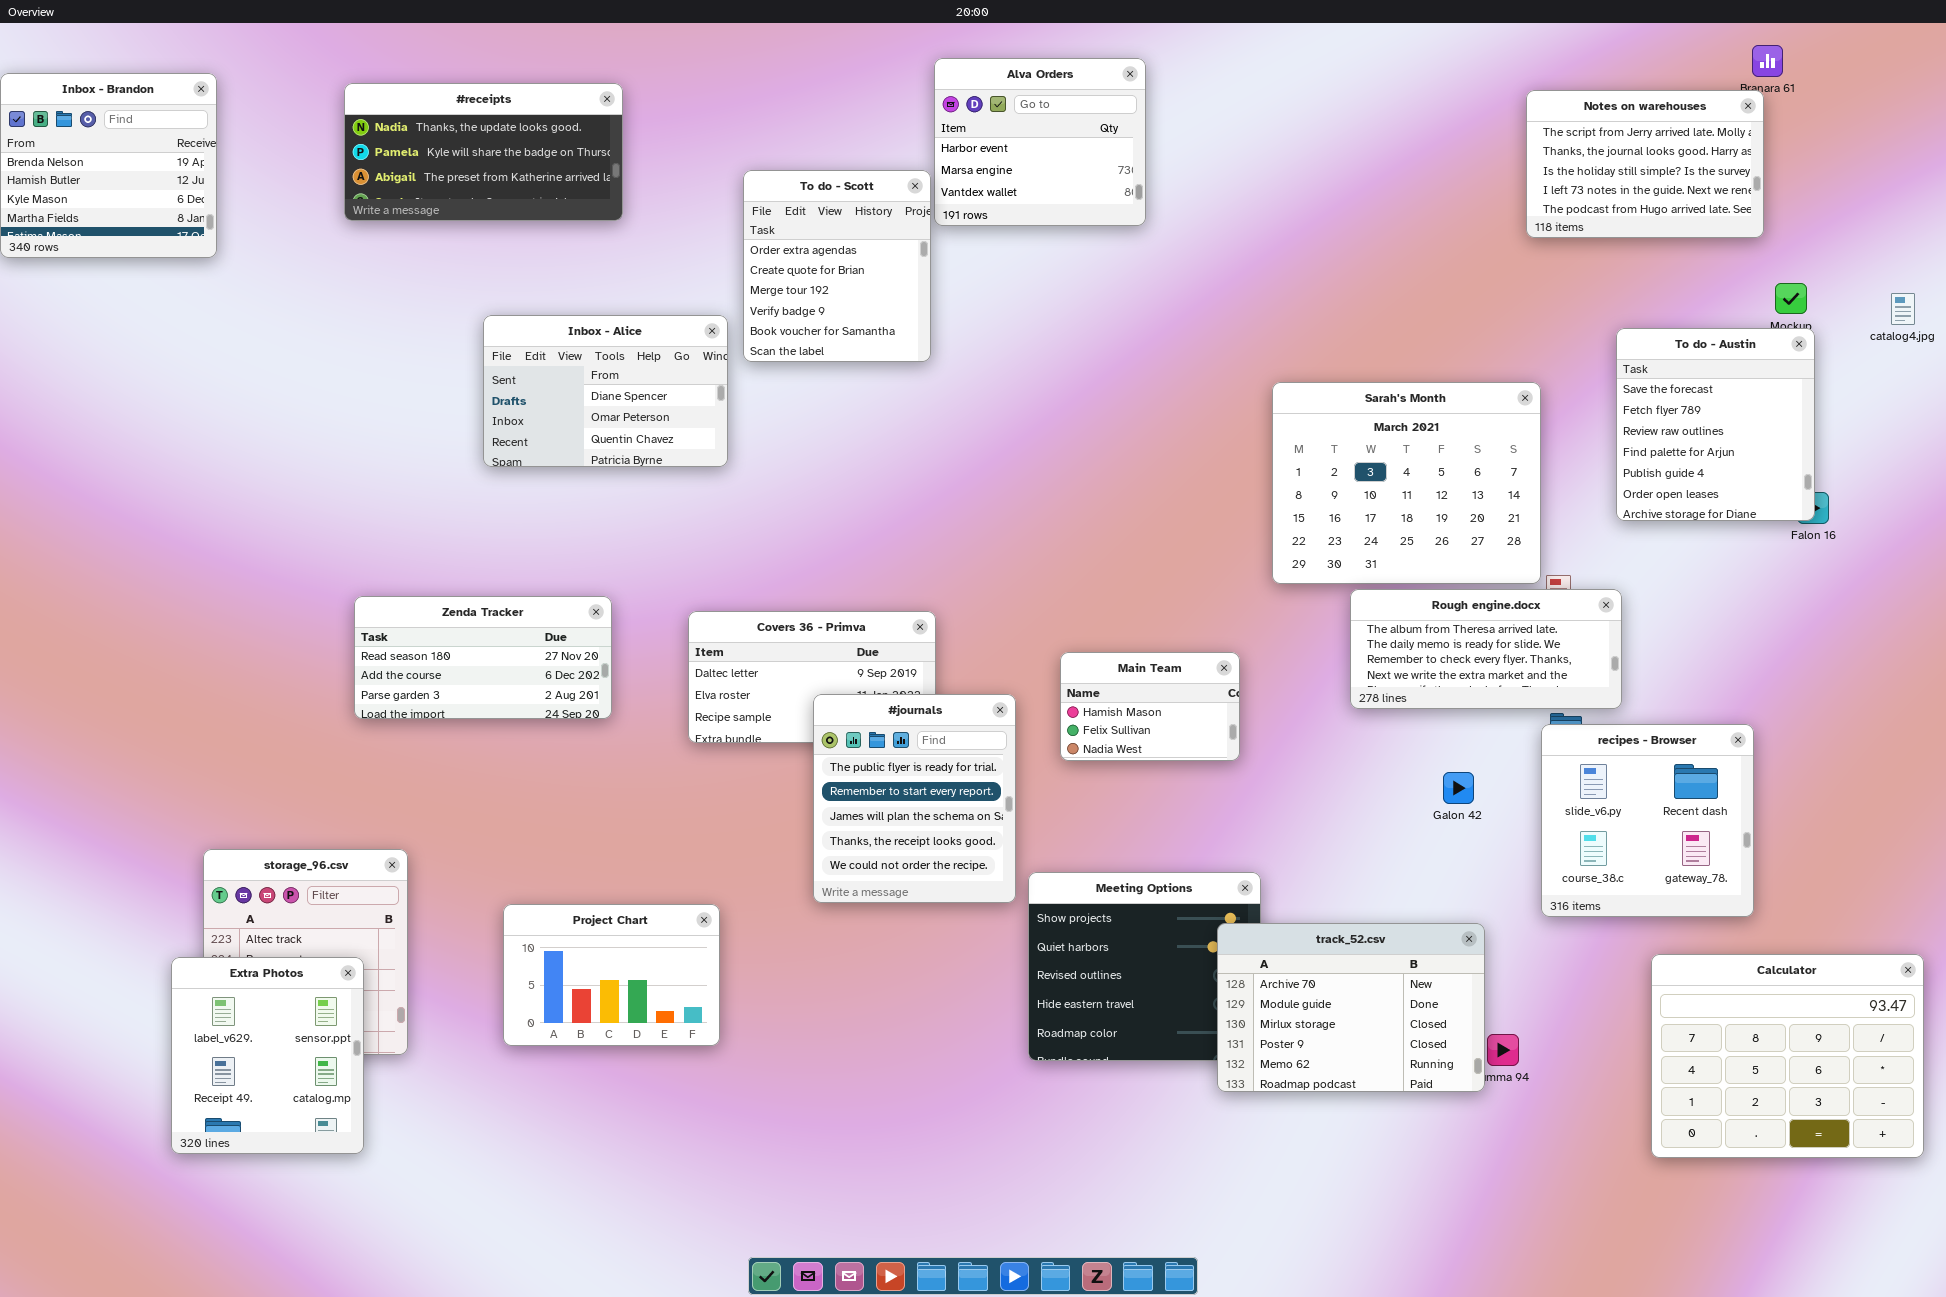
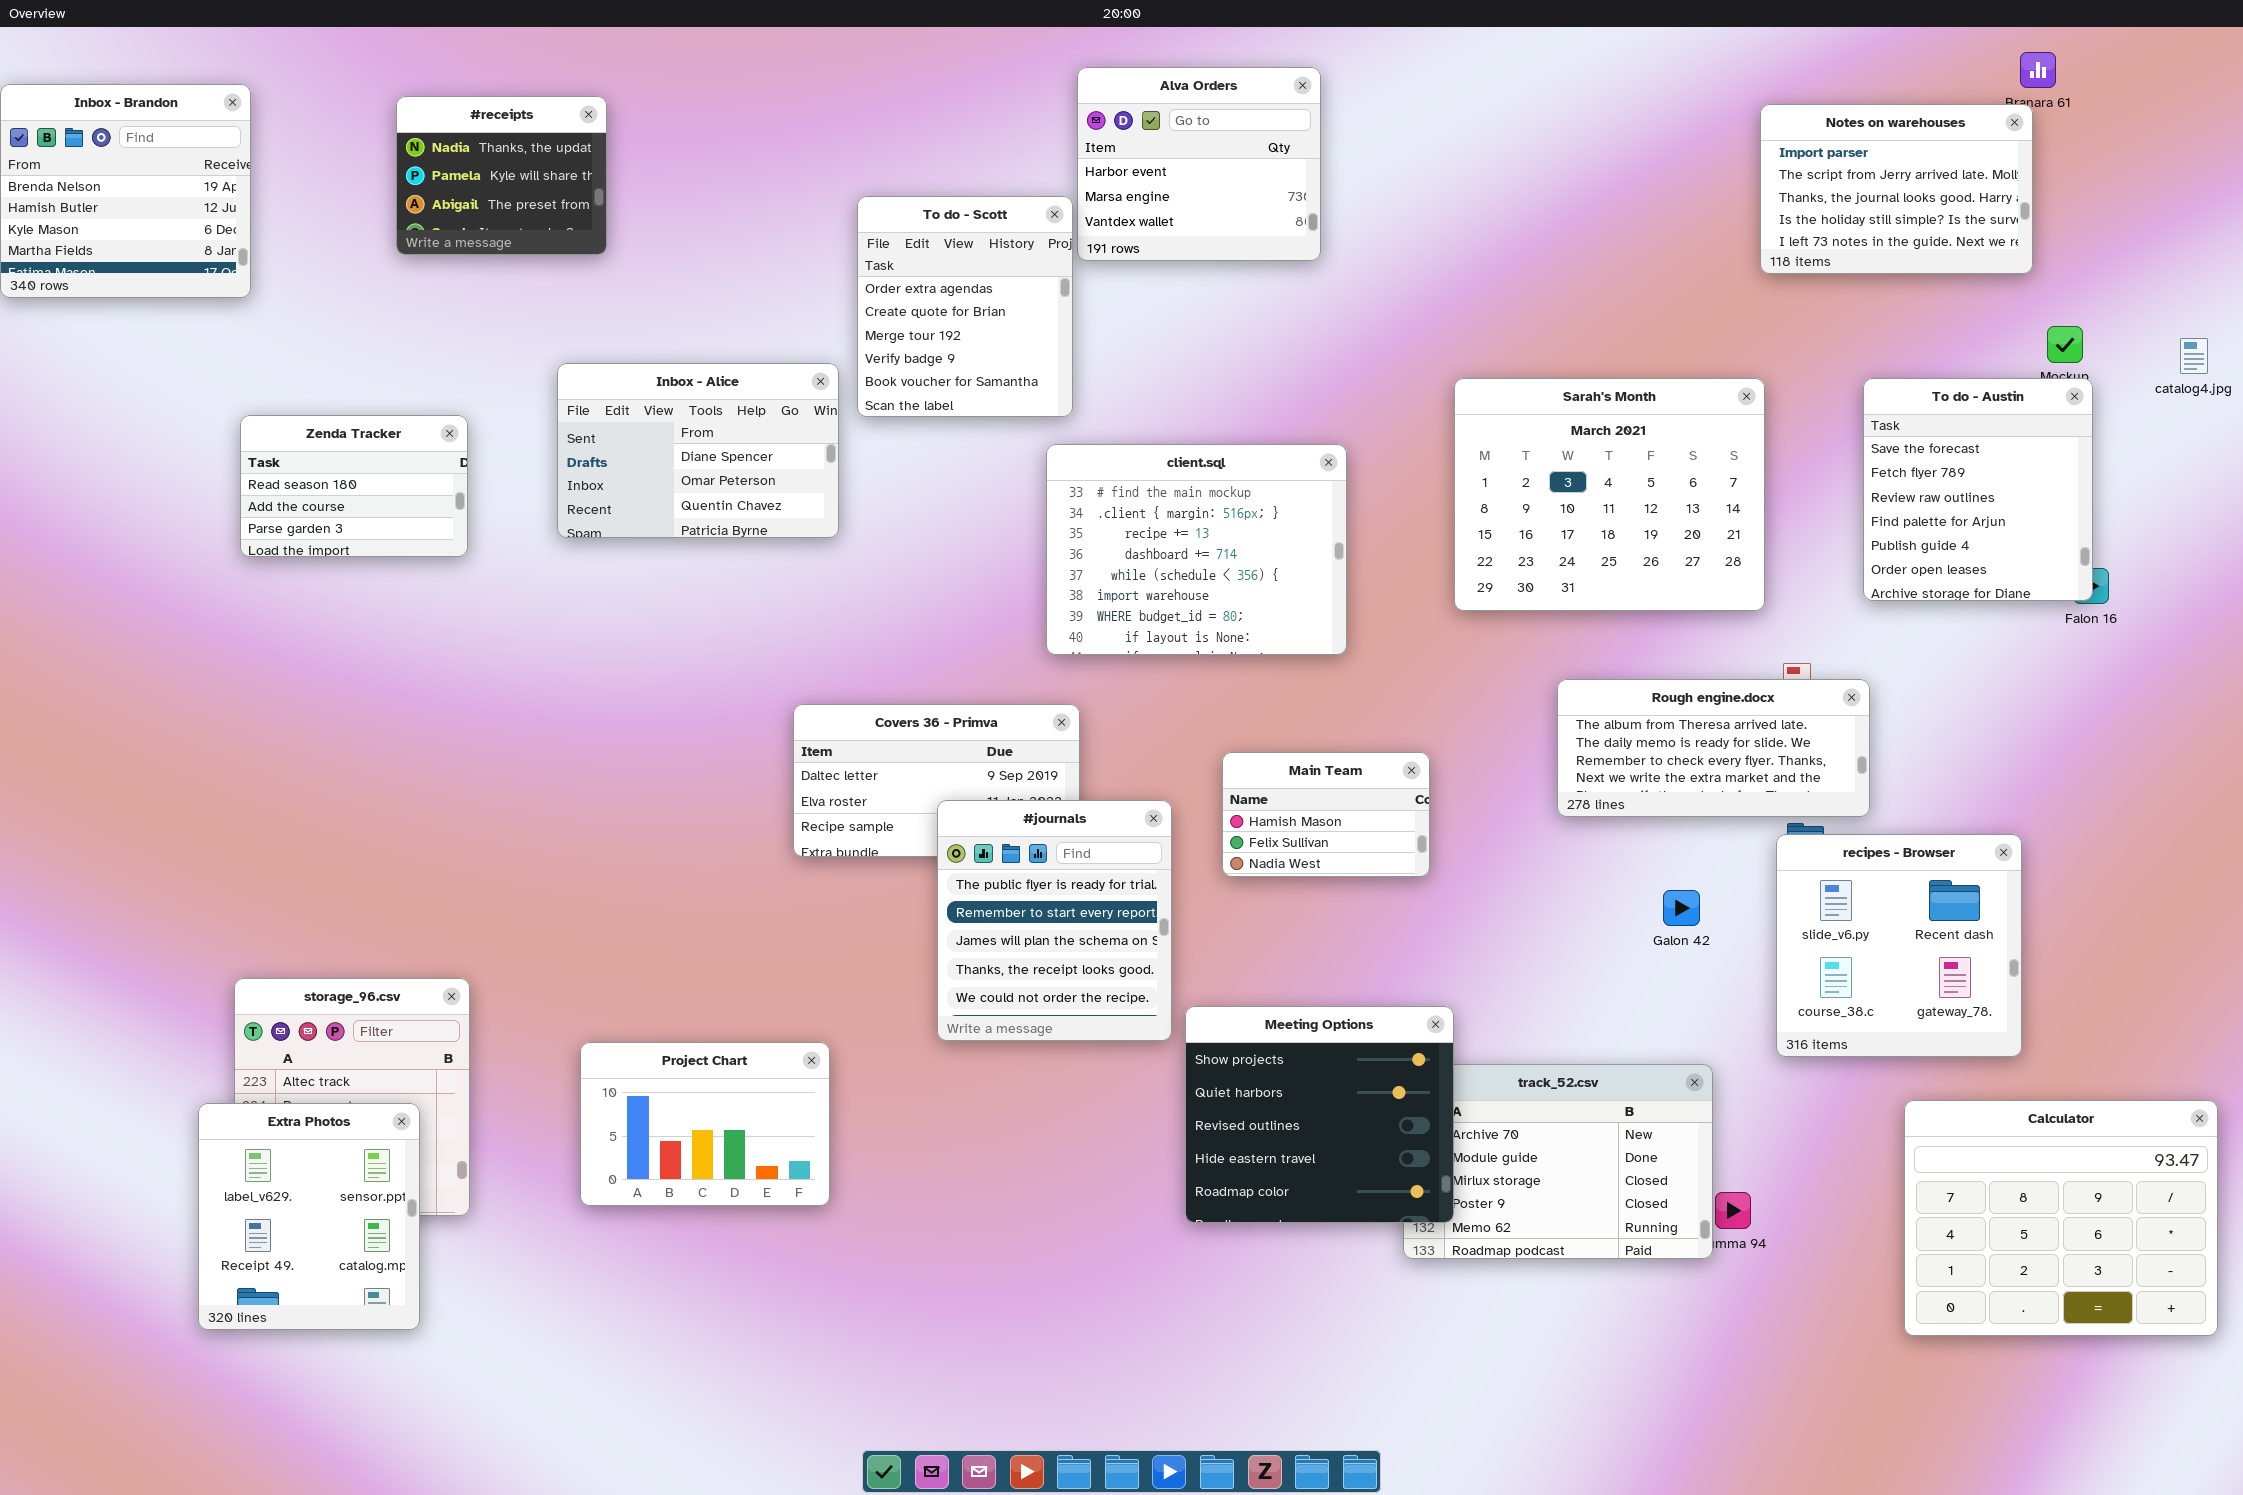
#receipts: [344,83,623,221] -> [396,96,607,255], resized
Notes on warehouses: [1526,90,1764,238] -> [1760,104,2033,274], scrolled up 1 row
Sarah's Month: [1272,382,1541,584] -> [1454,378,1765,611], moved
client.sql: none -> [1046,444,1347,655], opened
Zenda Tracker: [354,596,612,719] -> [240,415,468,557], moved, resized
Meeting Options: [1028,872,1261,1061] -> [1185,1006,1454,1223], raised

